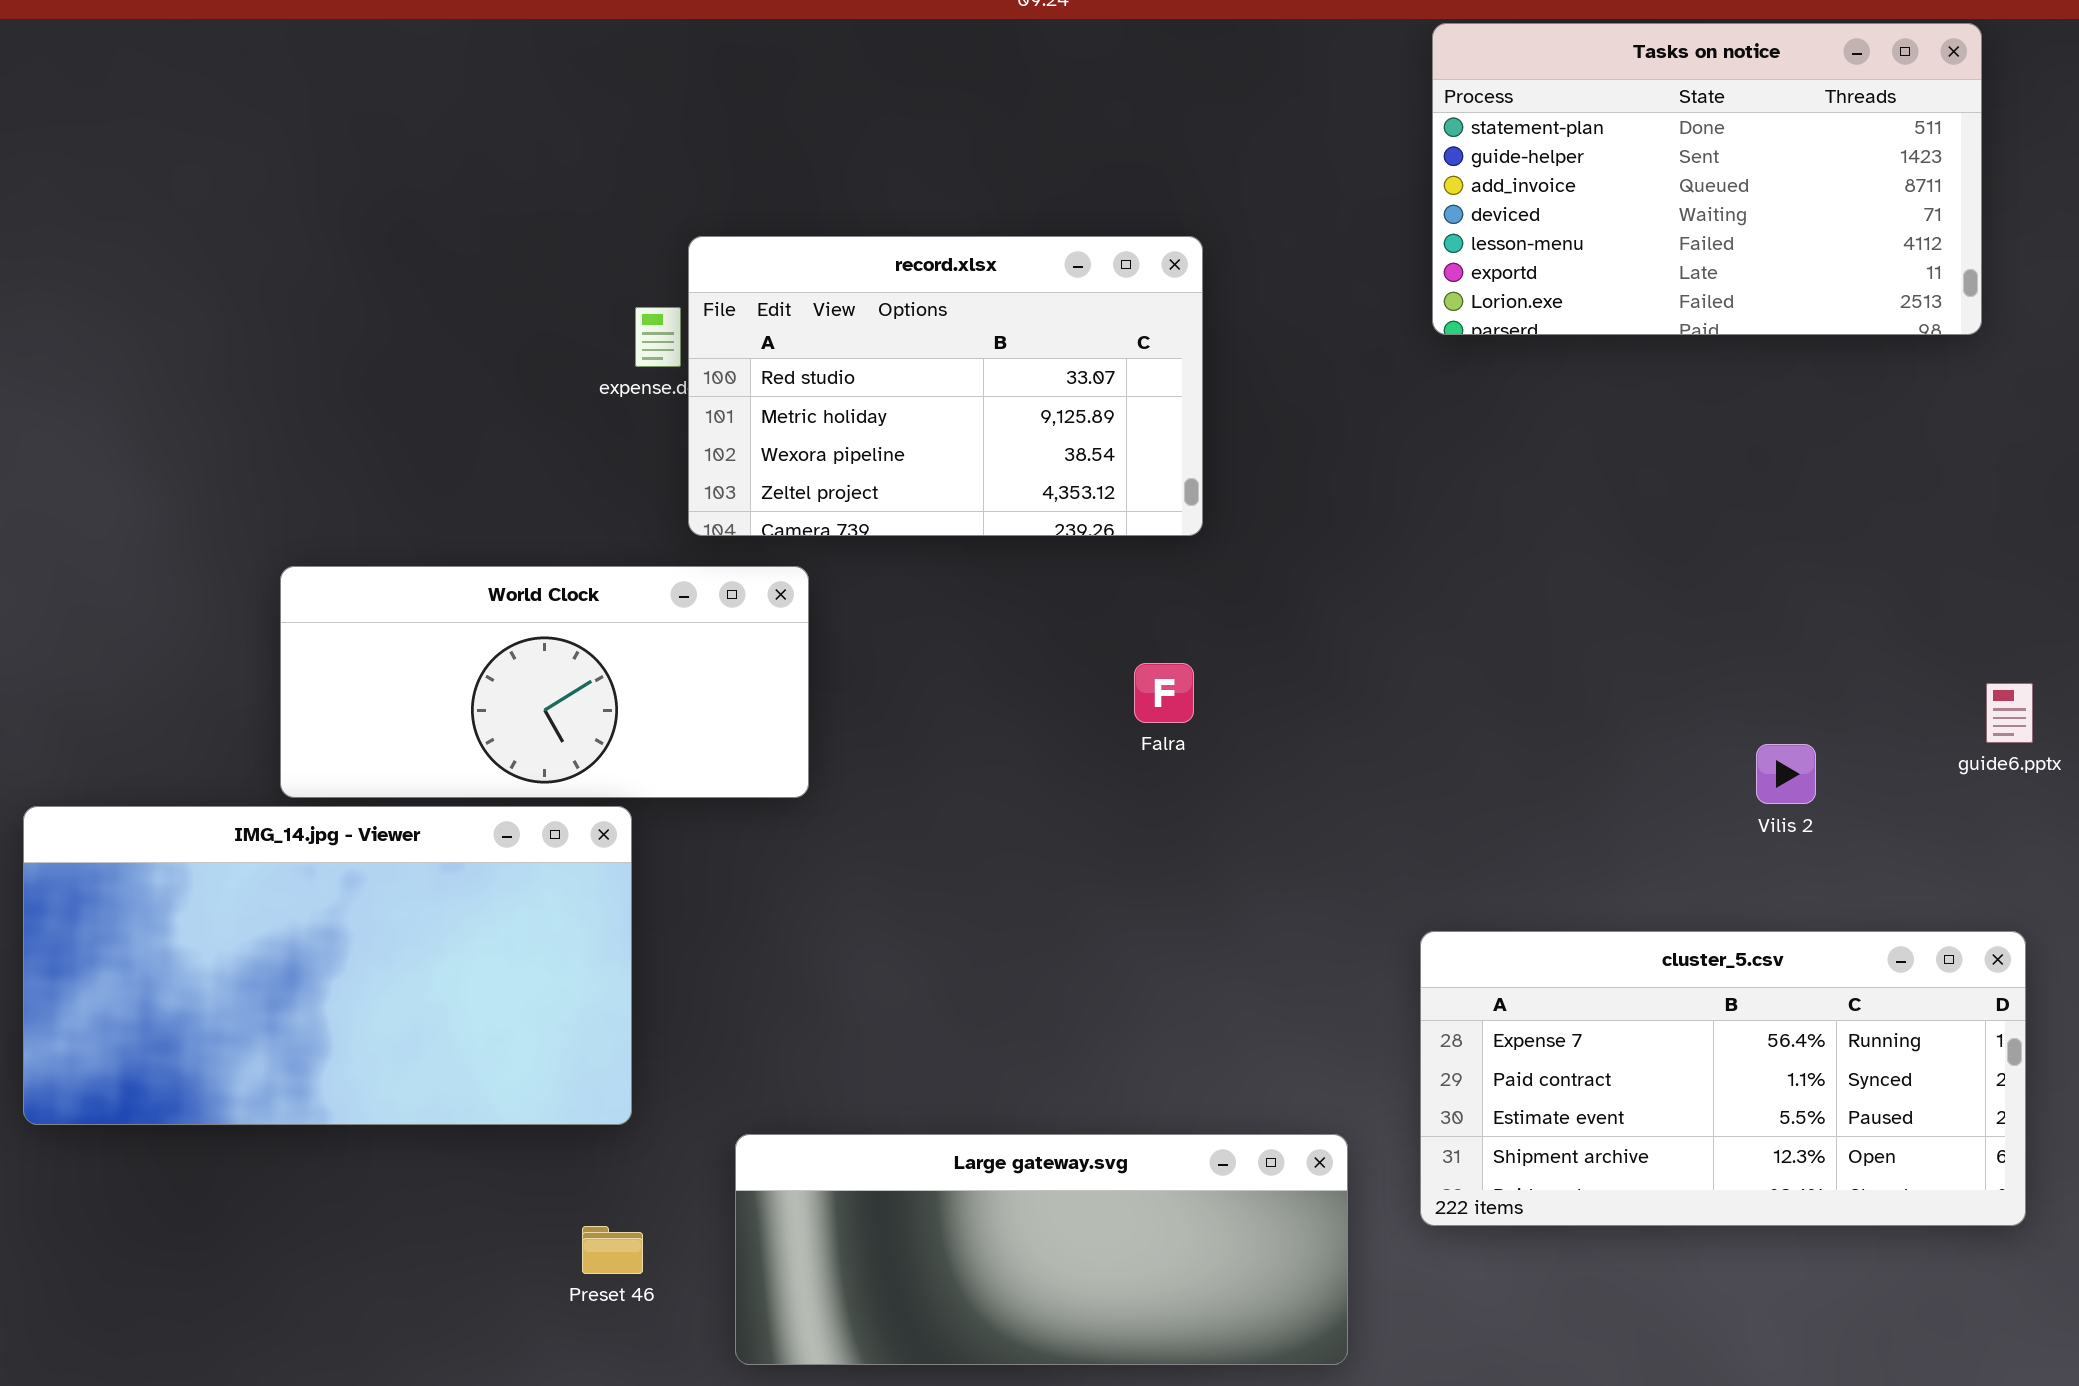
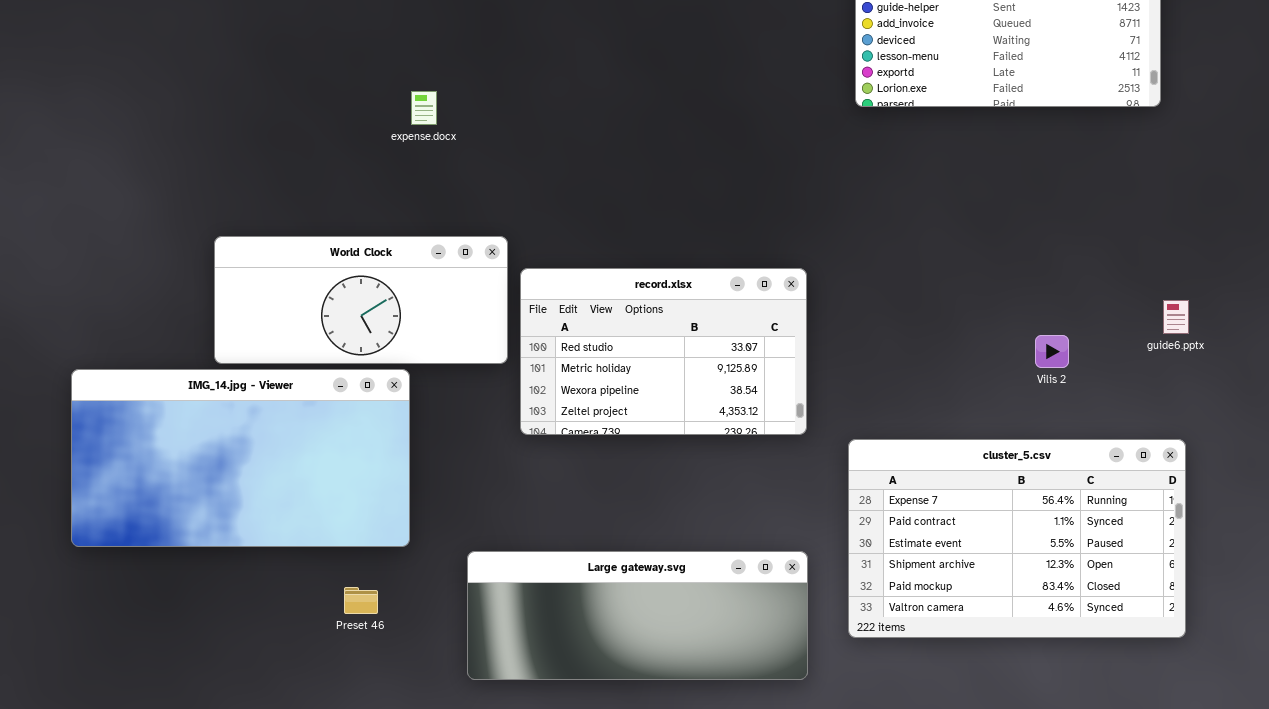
record.xlsx: [688,236,1203,536] -> [520,268,807,435], moved
cluster_5.csv: [1420,931,2026,1226] -> [848,439,1186,638], resized
Preset 46: [582,1226,643,1274] -> [344,587,378,614], moved

